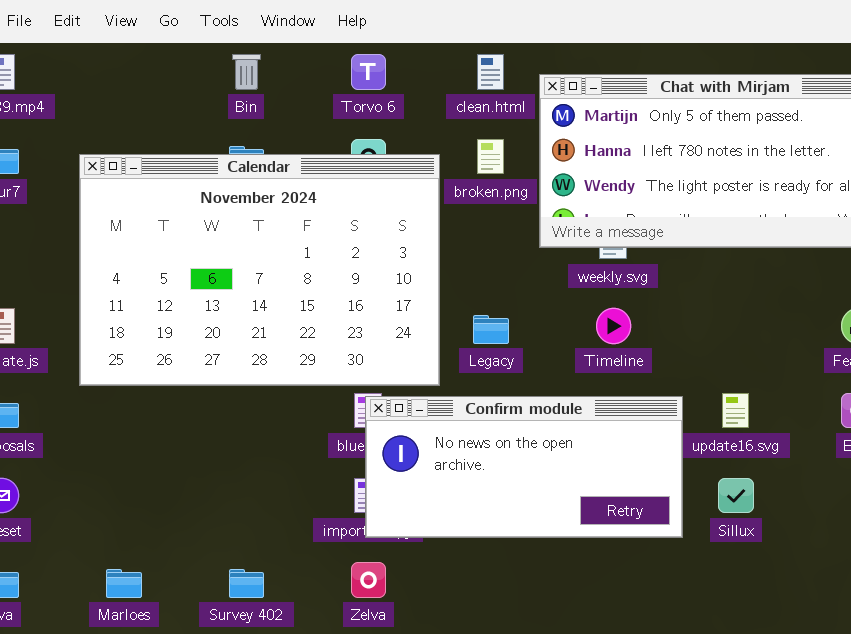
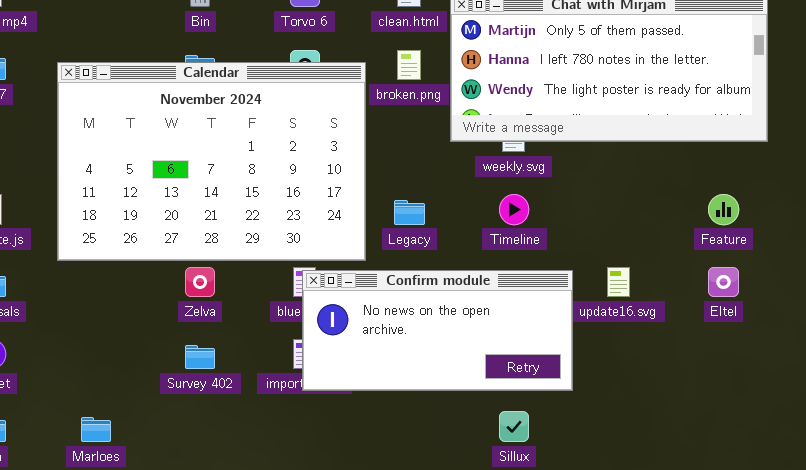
Sillux: [718,478,754,513] -> [499,411,529,442], moved
Zelva: [351,562,386,598] -> [185,267,215,297], moved
Survey 402: [229,569,264,598] -> [185,345,215,369], moved

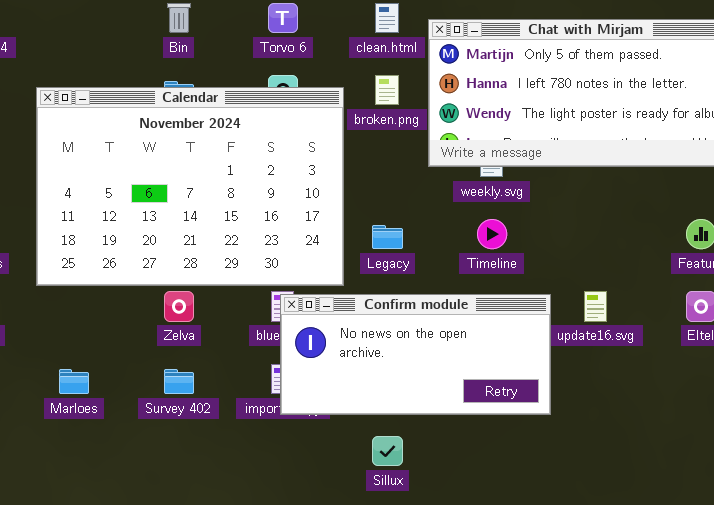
Sillux: [499,411,529,442] -> [372,436,403,466], moved
Marloes: [81,417,111,442] -> [59,369,89,394], moved

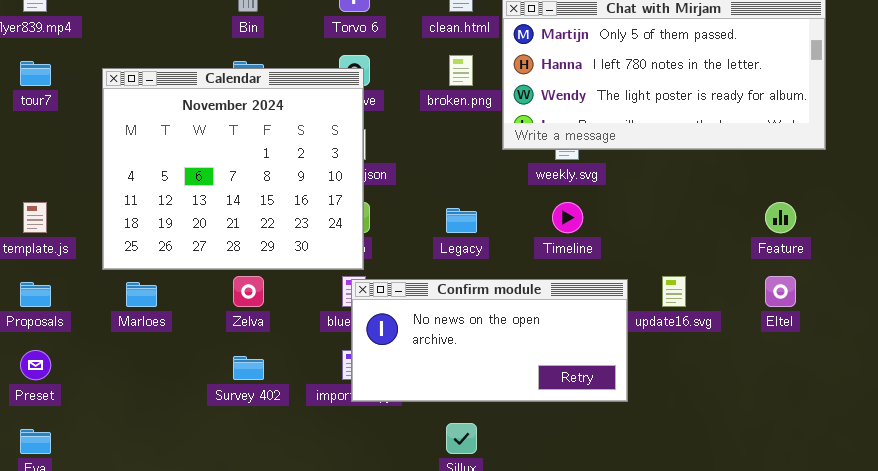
Calendar: [36,87,344,286] -> [102,68,364,270], resized
Marloes: [59,369,89,394] -> [126,282,157,307], moved

